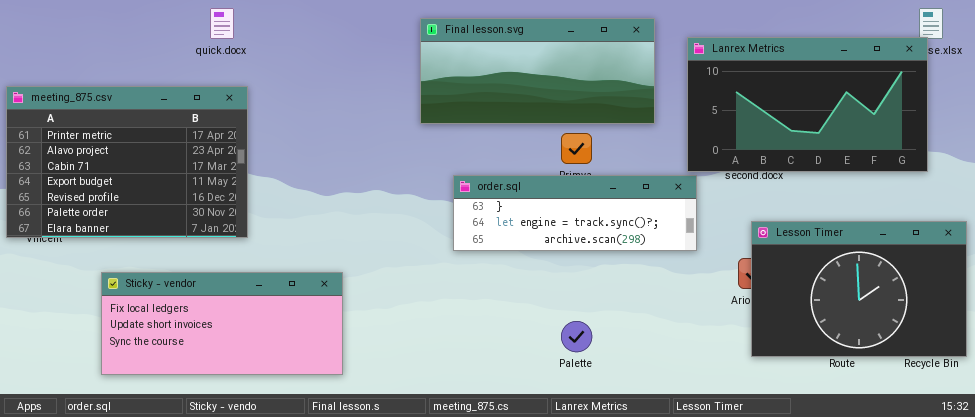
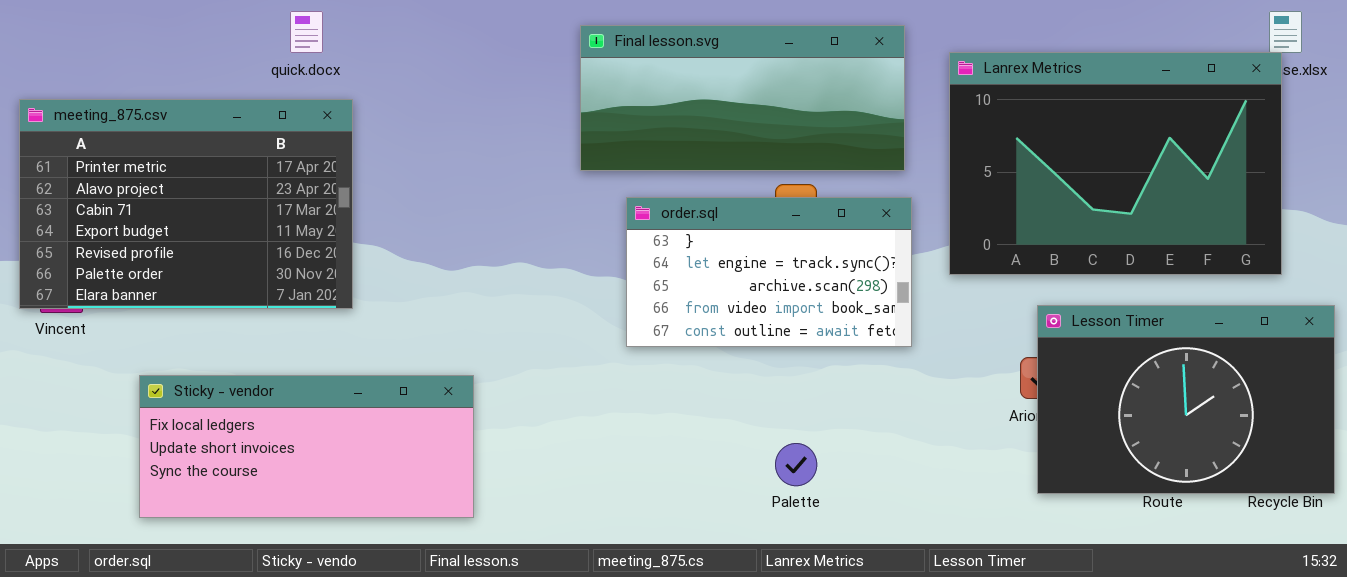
Lanrex Metrics: [687,37,928,172] -> [949,52,1282,275], resized
meeting_875.csv: [6,86,248,238] -> [19,99,353,309], moved
order.sql: [453,175,697,251] -> [626,197,912,347], resized

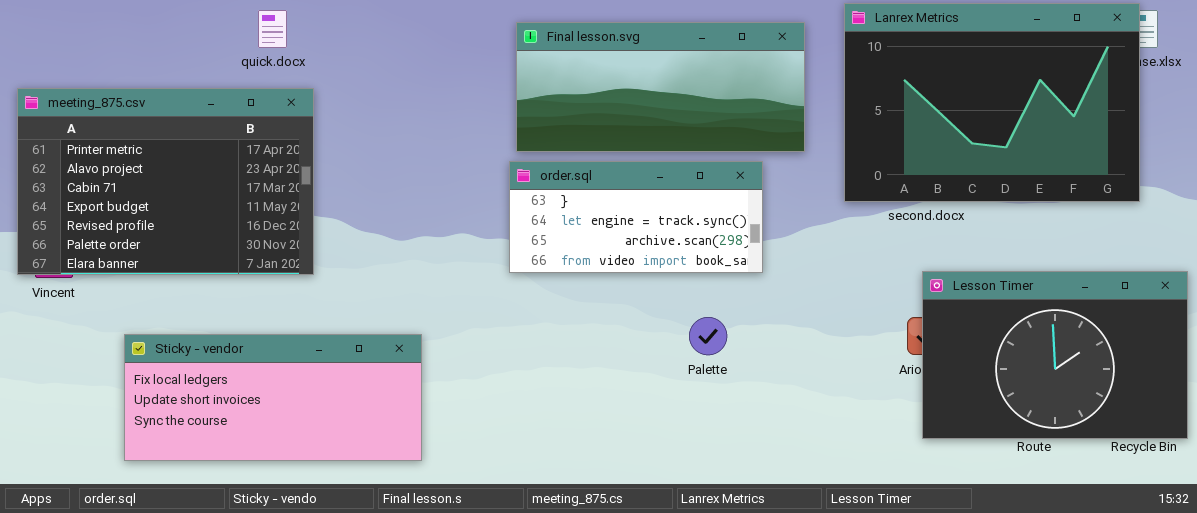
Lanrex Metrics: [949,52,1282,275] -> [844,3,1140,202], moved
order.sql: [626,197,912,347] -> [509,161,763,273], moved, resized
Palette: [775,443,817,486] -> [689,317,727,355], moved

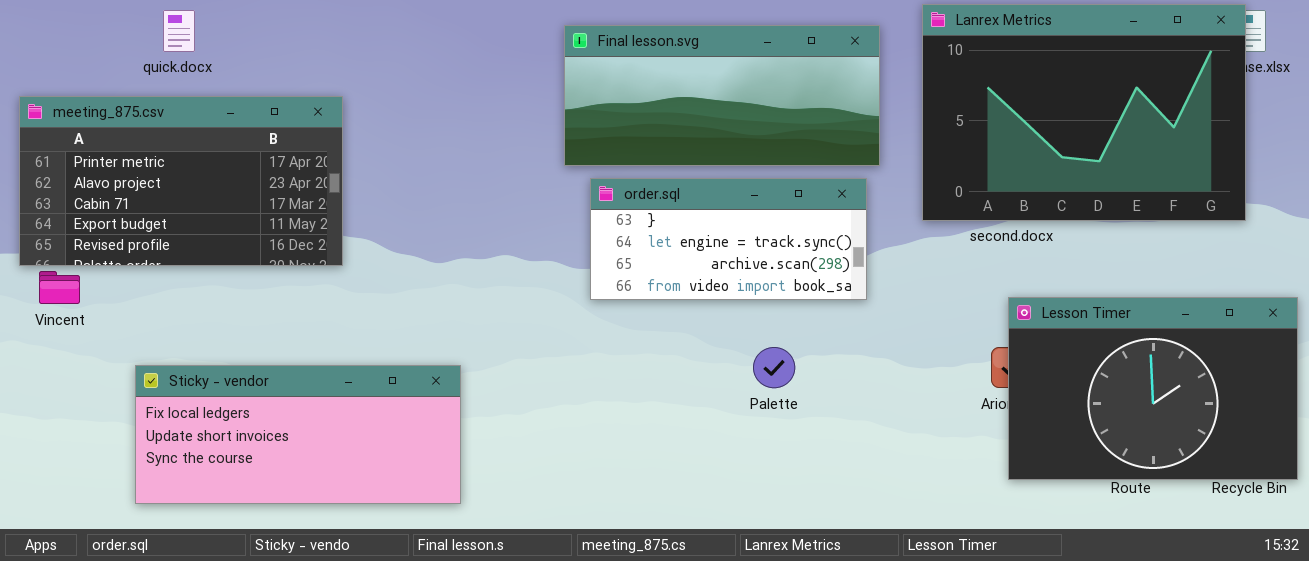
quick.docx: [258,10,287,48] -> [163,10,195,52], moved
meeting_875.csv: [17,88,314,275] -> [19,96,343,266], resized
order.sql: [509,161,763,273] -> [590,178,867,300], moved

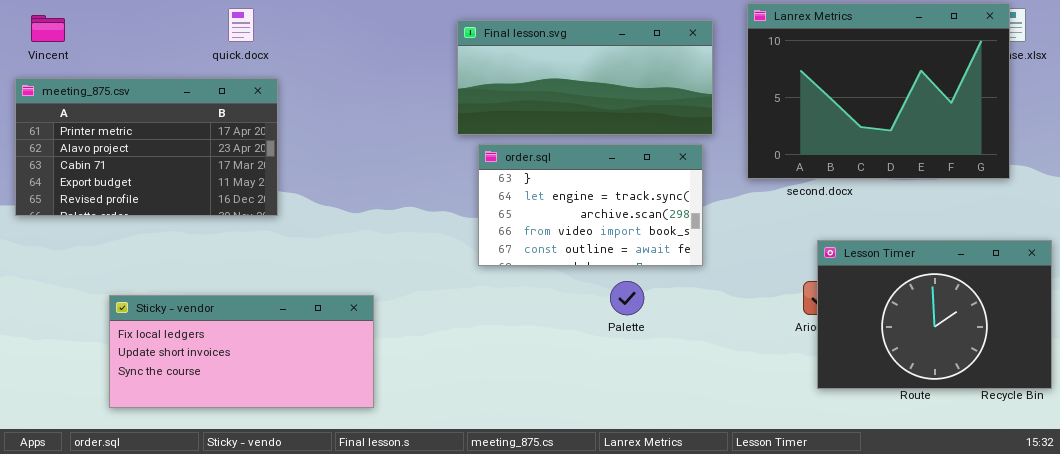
quick.docx: [163,10,195,52] -> [228,8,254,42], moved
order.sql: [590,178,867,300] -> [478,144,703,266], resized
Vincent: [39,271,80,304] -> [31,15,65,42], moved

